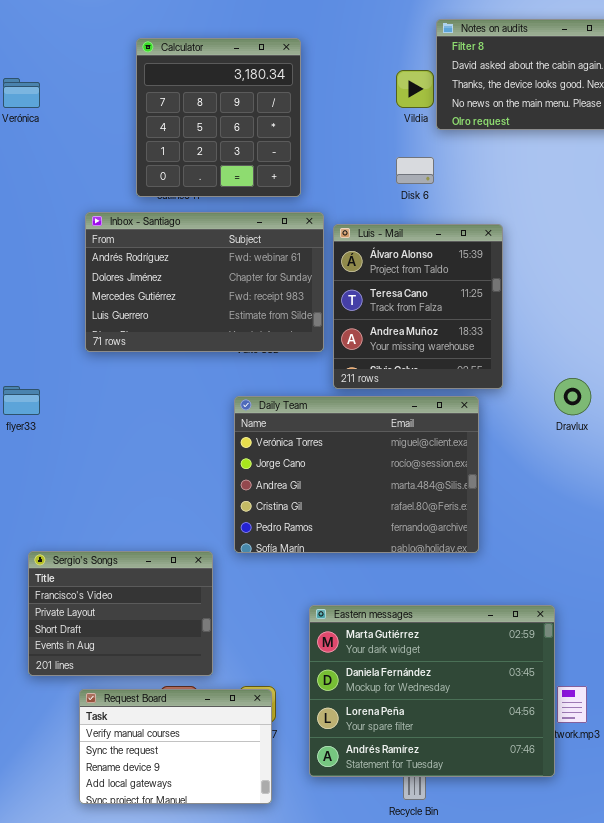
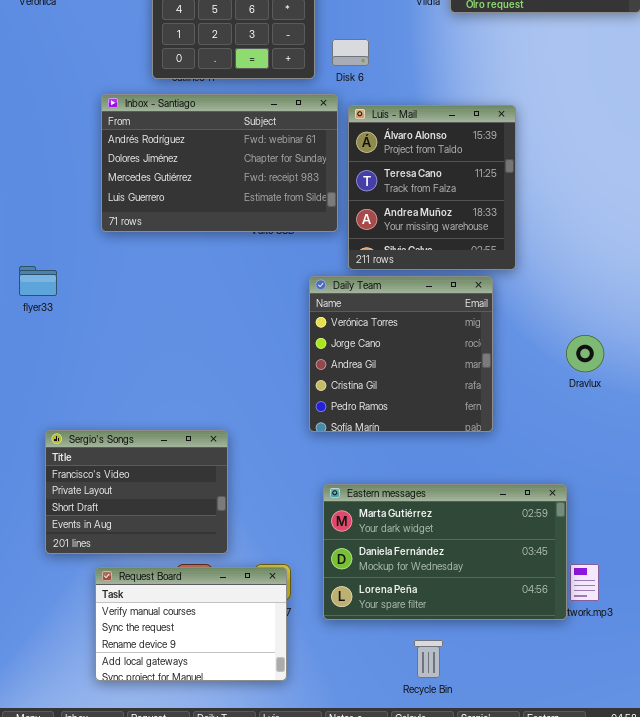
Disk 6: [396,157,434,184] -> [332,39,369,66], moved
Dravlux: [554,378,591,415] -> [566,335,604,372], moved
Daily Team: [234,396,479,553] -> [309,276,493,432], resized
Eastern messages: [309,605,555,777] -> [323,484,567,620], resized

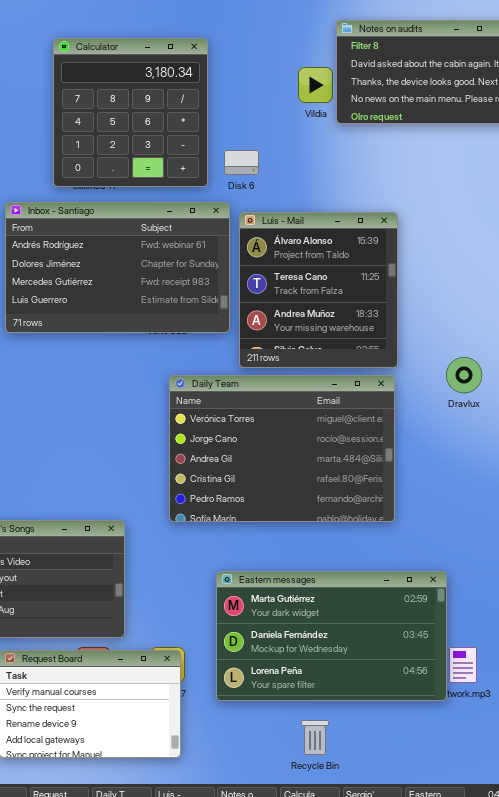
Daily Team: [309,276,493,432] -> [169,375,395,522], moved, resized
Dravlux: [566,335,604,372] -> [446,357,482,393], moved

